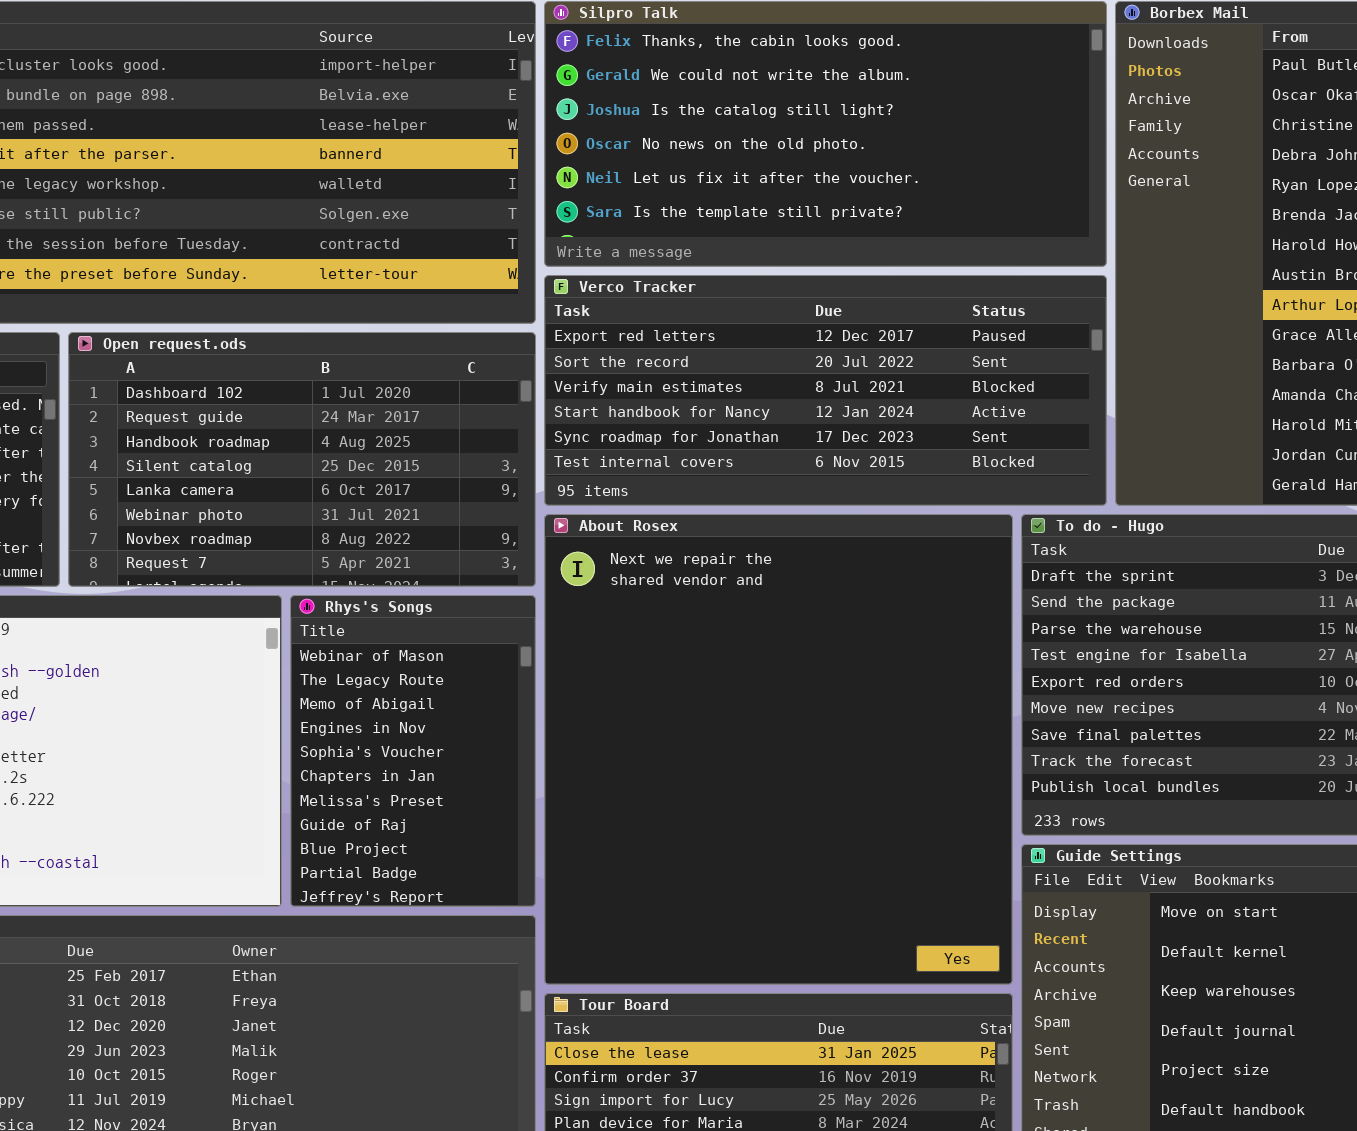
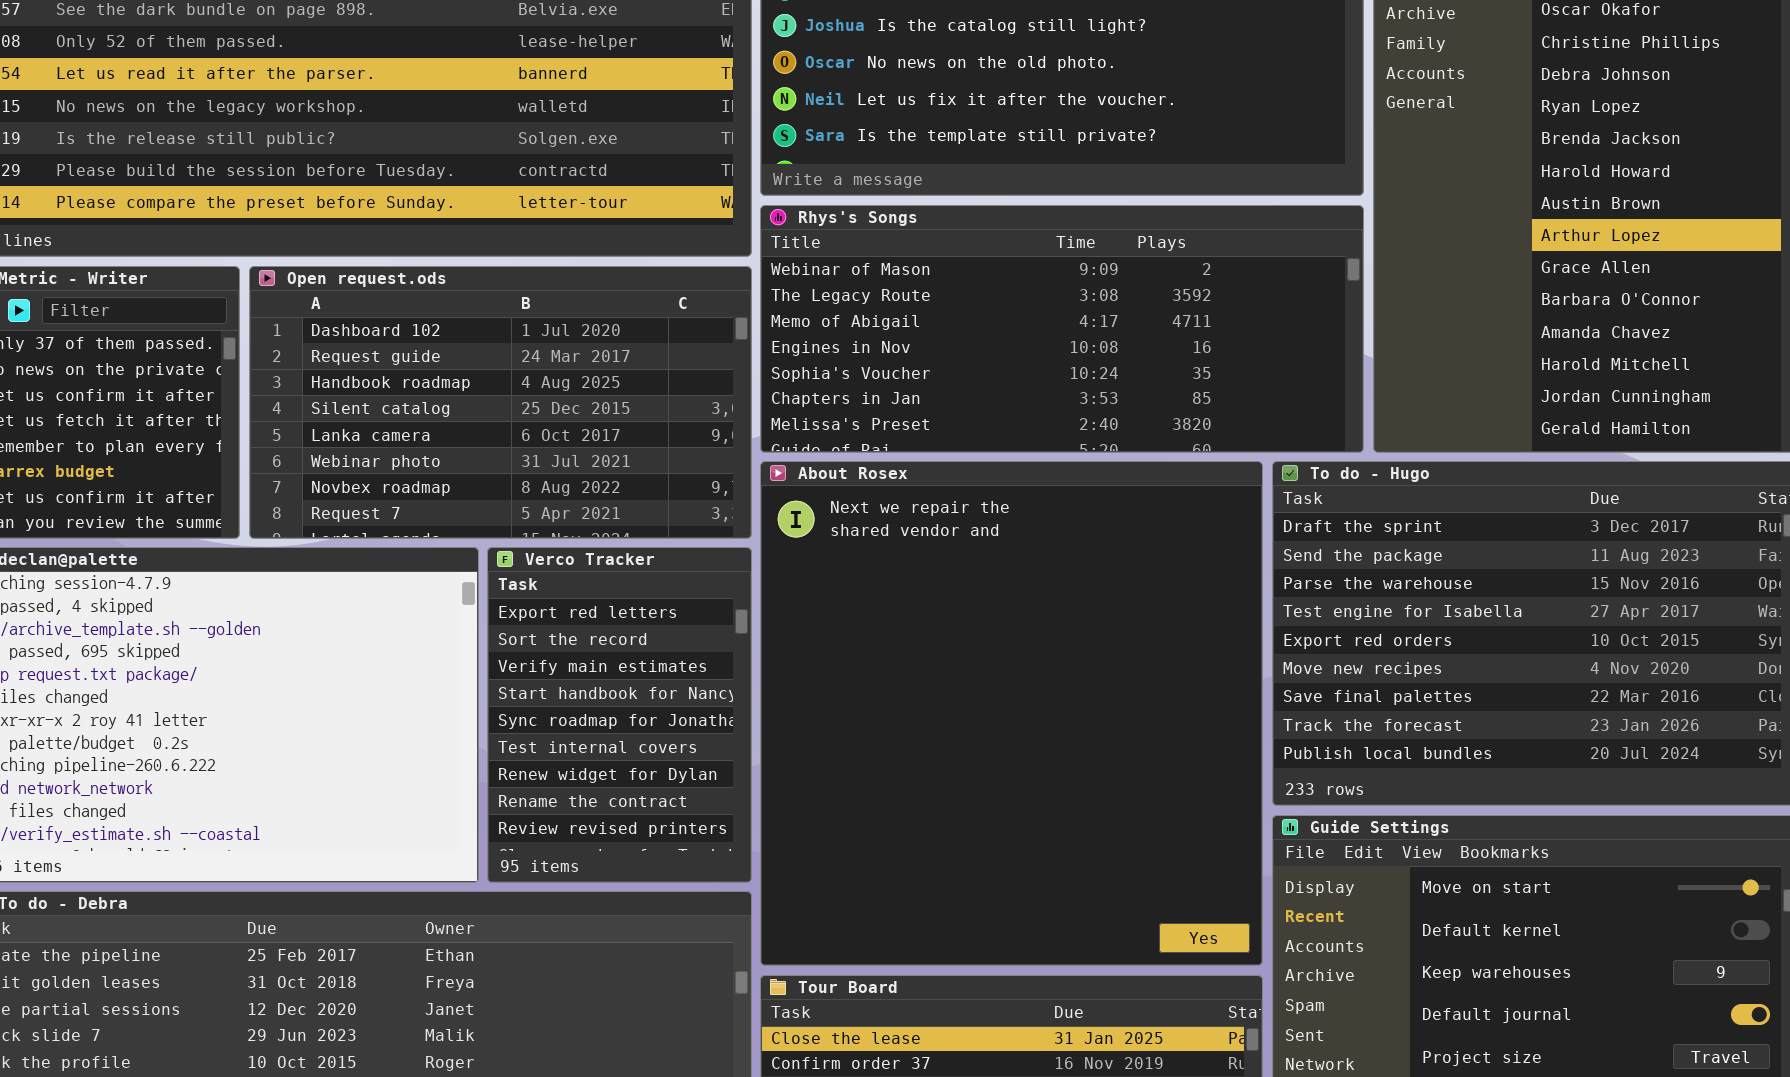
Verco Tracker: [544,275,1107,506] -> [487,547,752,883], moved, resized
Rhys's Songs: [290,595,536,907] -> [760,205,1364,453], moved, resized

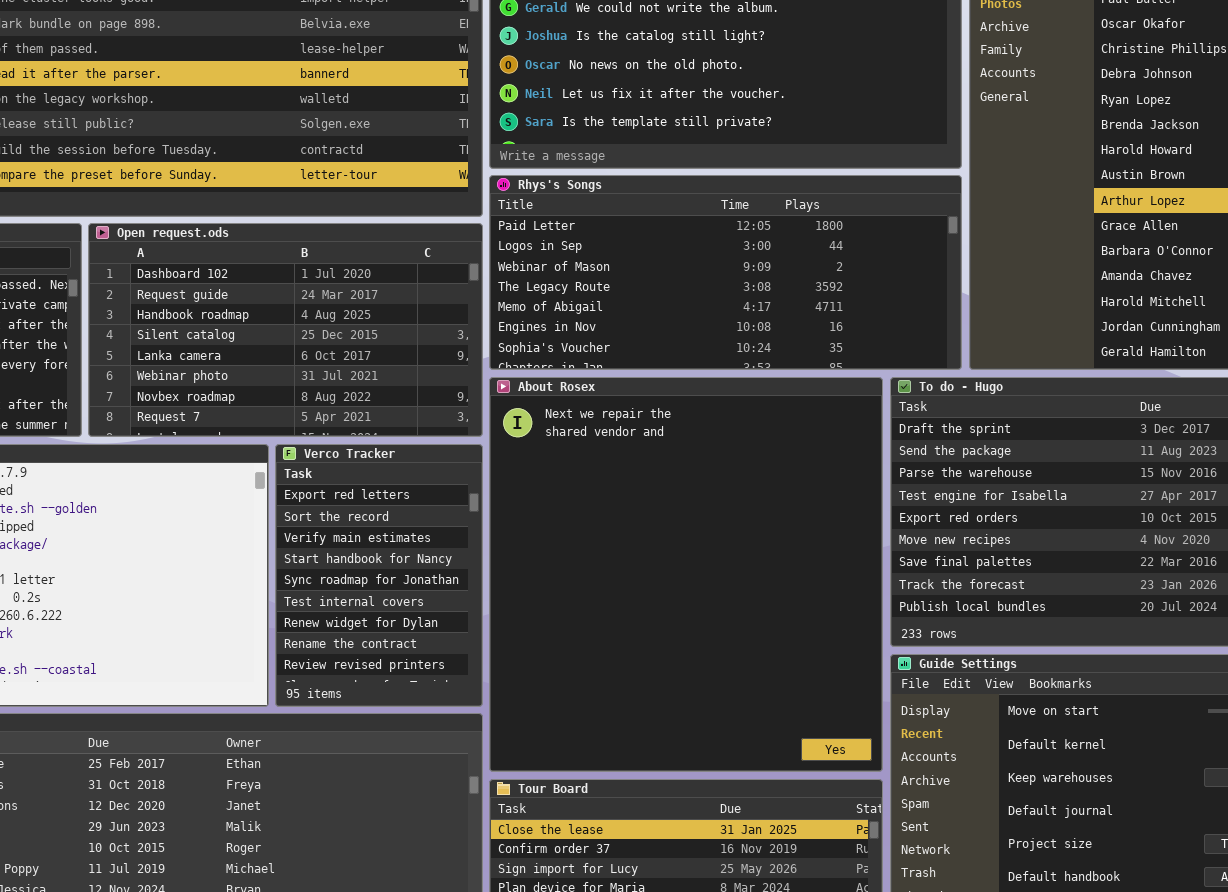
Rhys's Songs: [760,205,1364,453] -> [489,175,962,370], scrolled up 2 rows

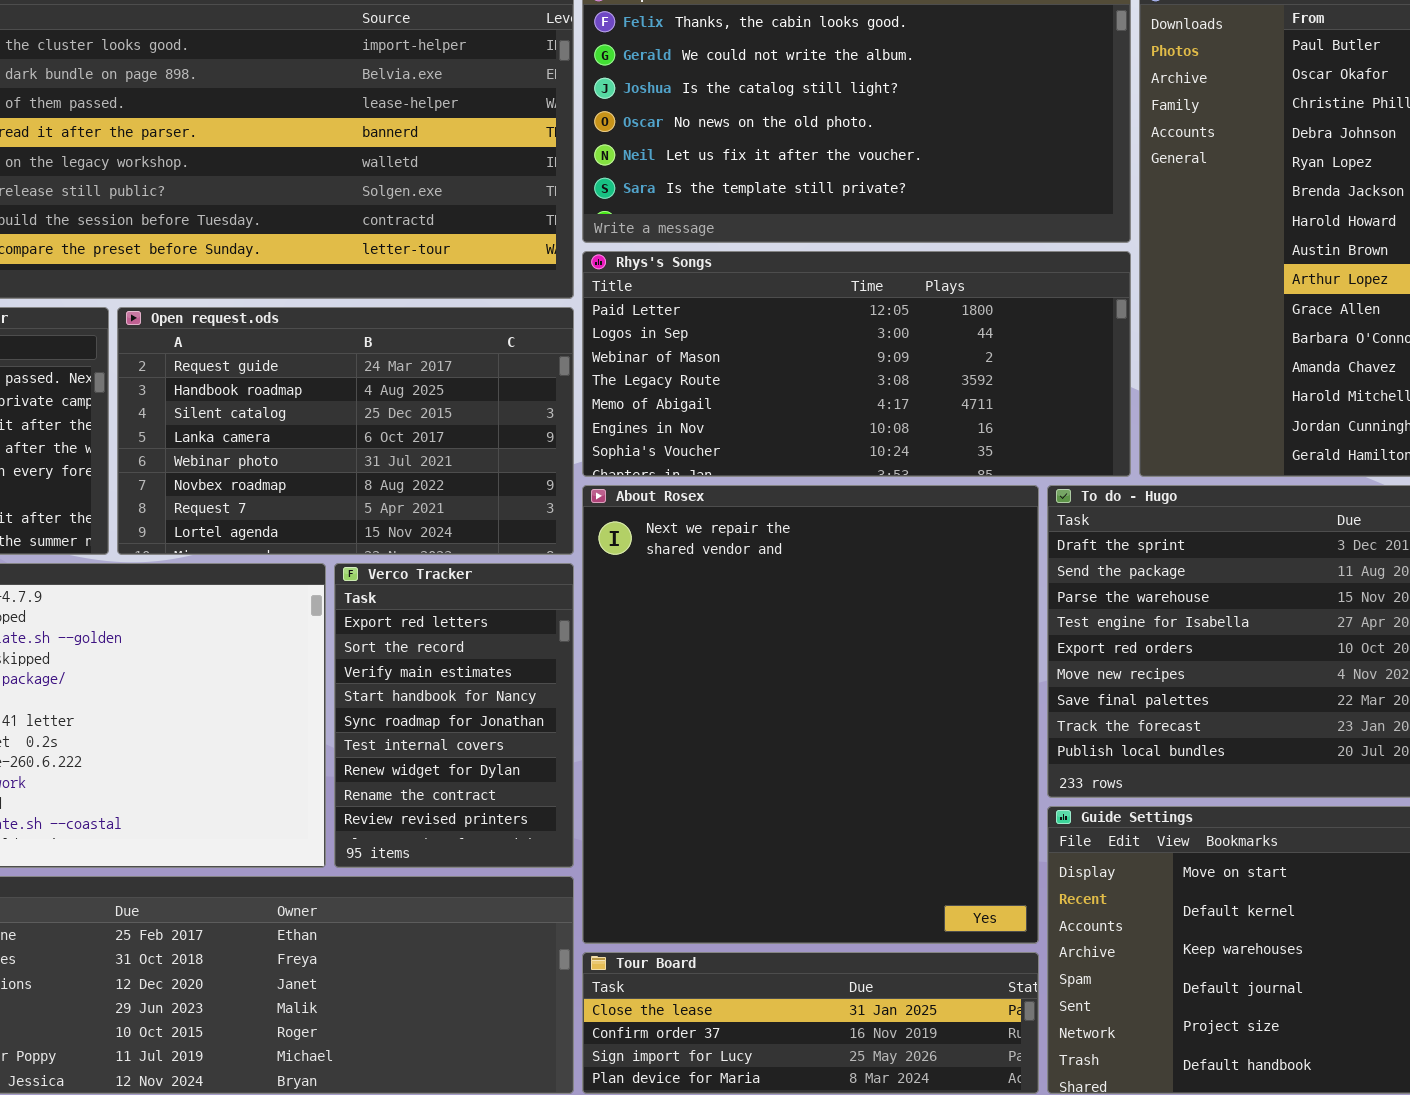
Open request.ods: [88,223,483,437] -> [117,307,574,555], scrolled down 1 row

